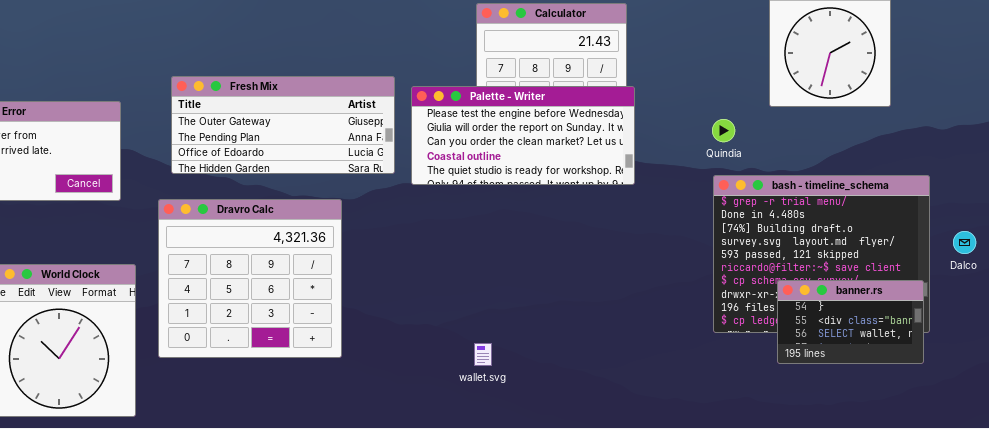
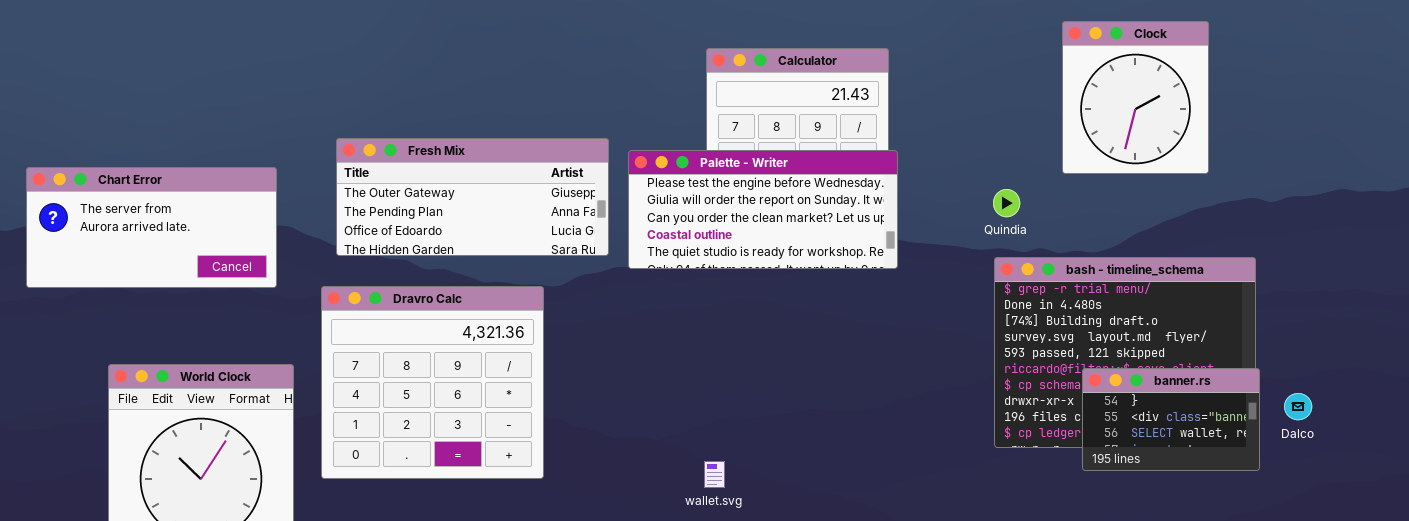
Dalco: [953,231,976,254] -> [1284,393,1312,420], moved
banner.rs: [777,280,924,364] -> [1082,368,1260,471], moved

